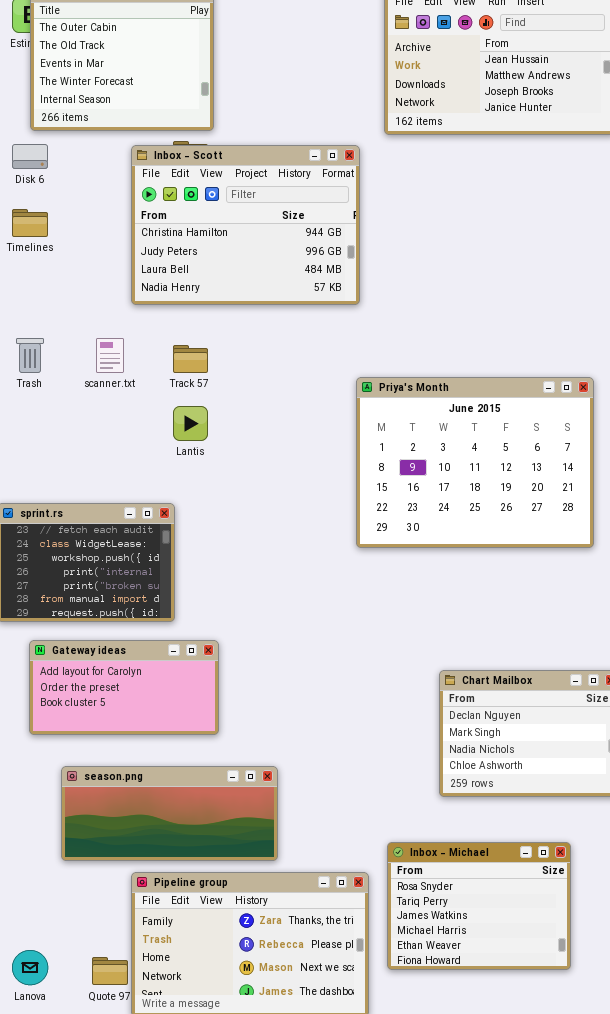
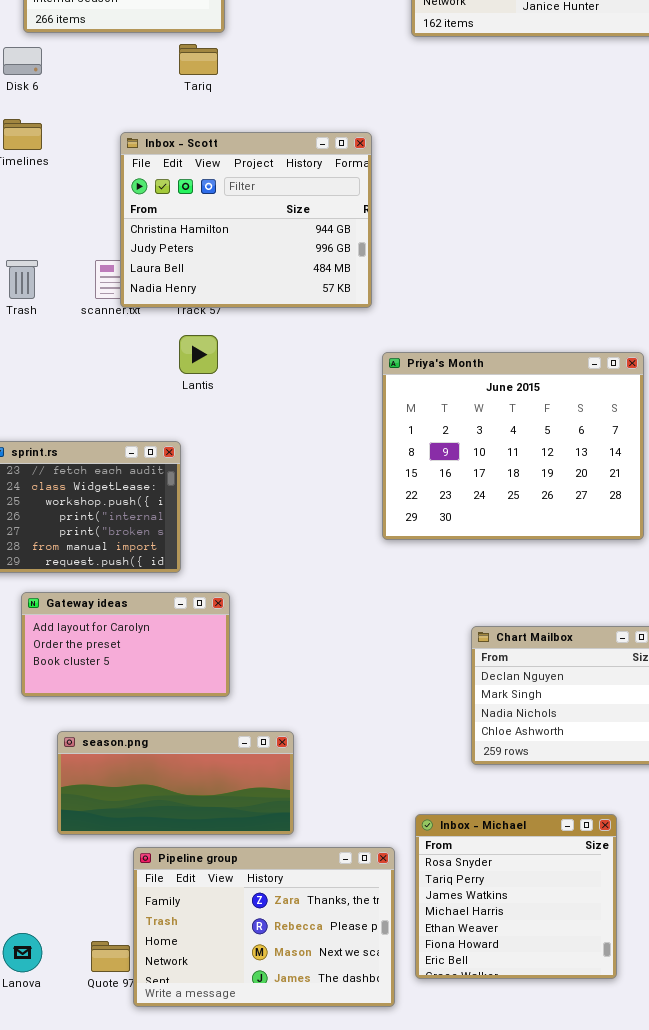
Inbox - Scott: [131,145,360,305] -> [120,132,372,308], moved
Priya's Month: [356,377,594,548] -> [382,352,644,540], moved
Inbox - Michael: [387,842,571,970] -> [415,814,617,979], resized

